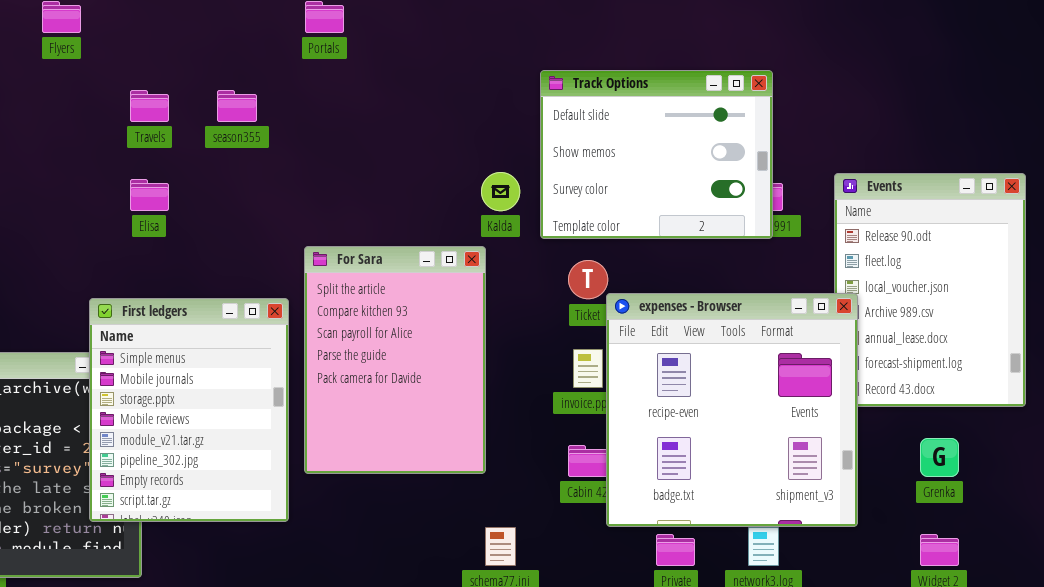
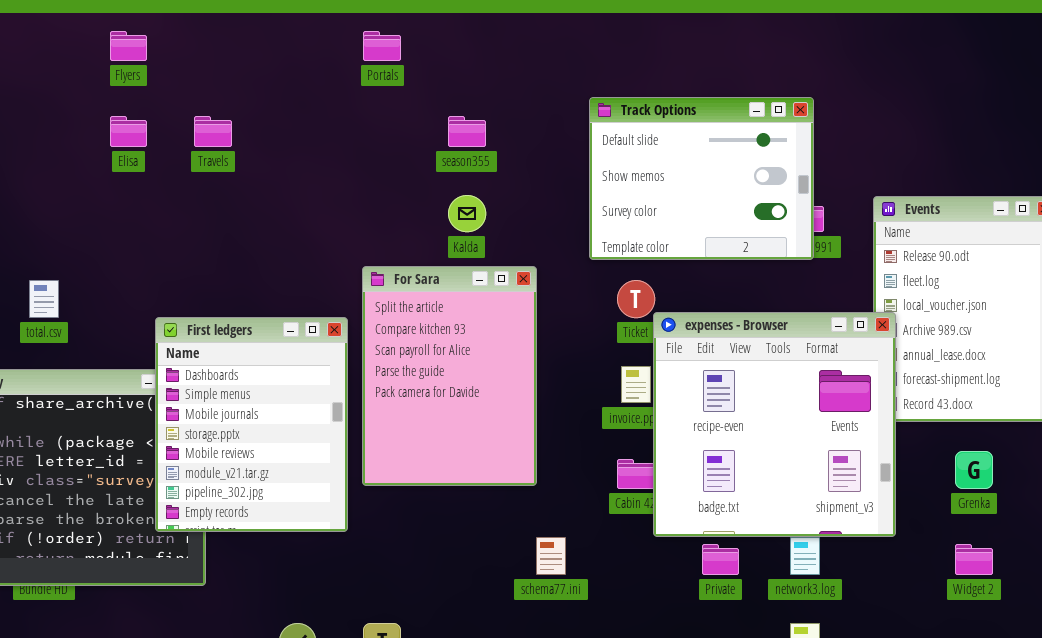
season355: [217,90,257,122] -> [448,116,486,147], moved
Kalda: [481,172,520,211] -> [448,195,486,232], moved
Elisa: [130,179,169,211] -> [110,116,147,147], moved
First ledgers: [89,298,289,522] -> [155,317,348,532], scrolled up 1 row

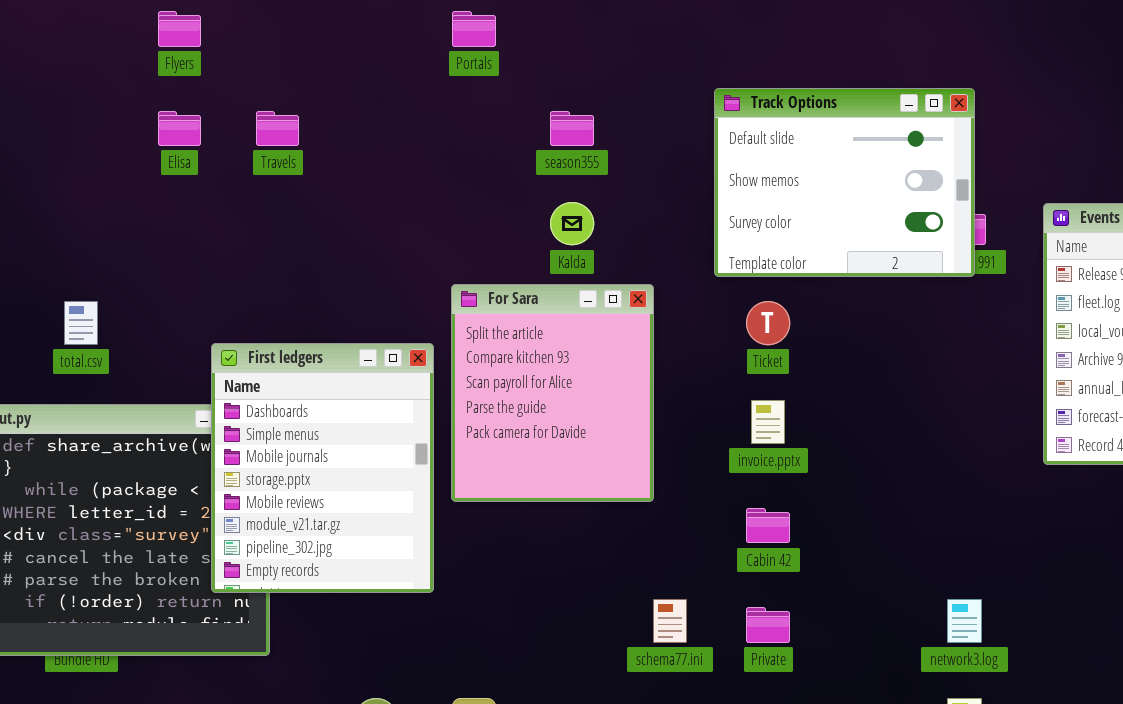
For Sara: [362,266,537,486] -> [451,284,654,502], resized
expenses - Browser: [653,312,896,537] -> none, closed
Private: [702,544,739,575] -> [746,607,790,643], moved

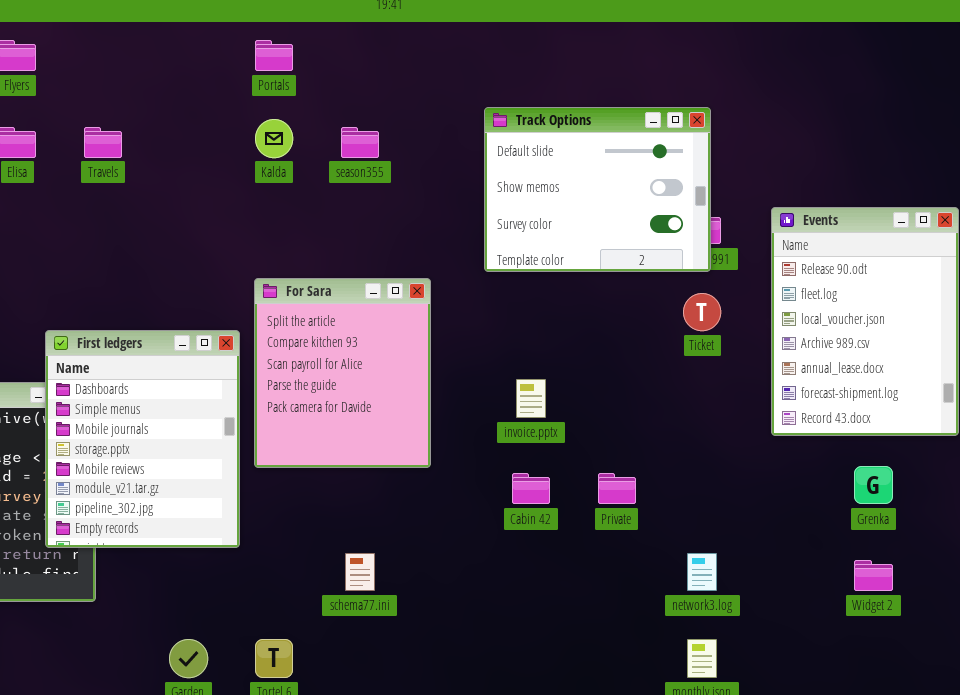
Kalda: [550,202,594,245] -> [255,119,293,158], moved
Ticket: [746,301,790,345] -> [683,293,721,331], moved
schema77.ini: [653,599,687,643] -> [345,553,375,591], moved
Private: [746,607,790,643] -> [598,473,636,504], moved

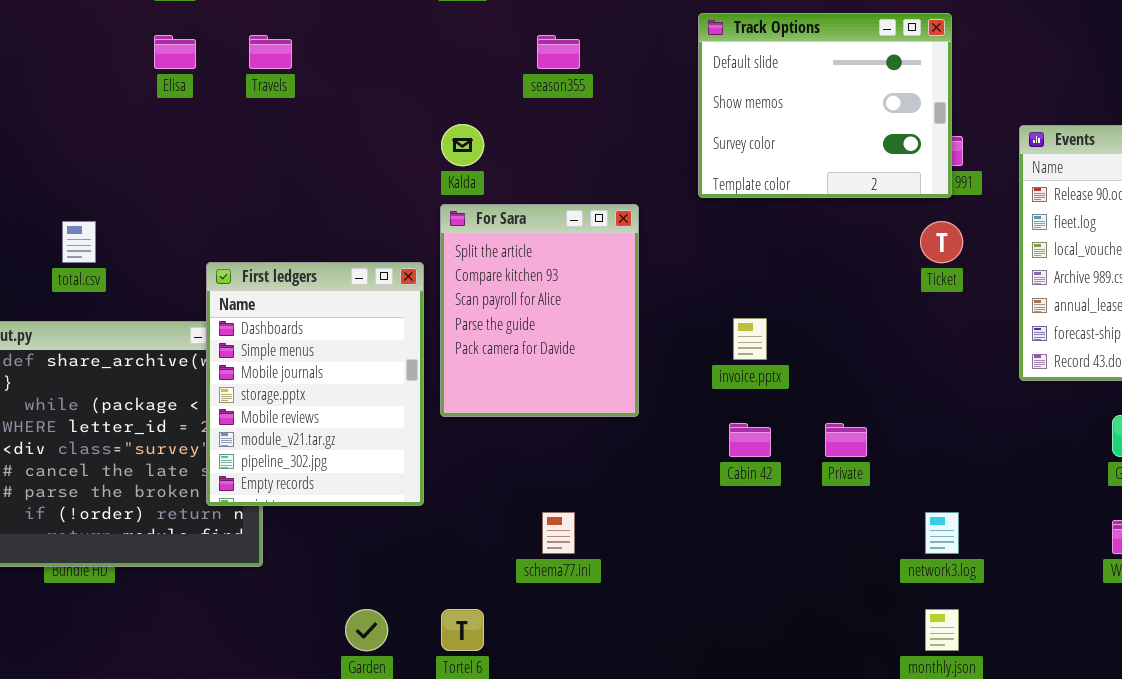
Kalda: [255,119,293,158] -> [441,124,484,166], moved

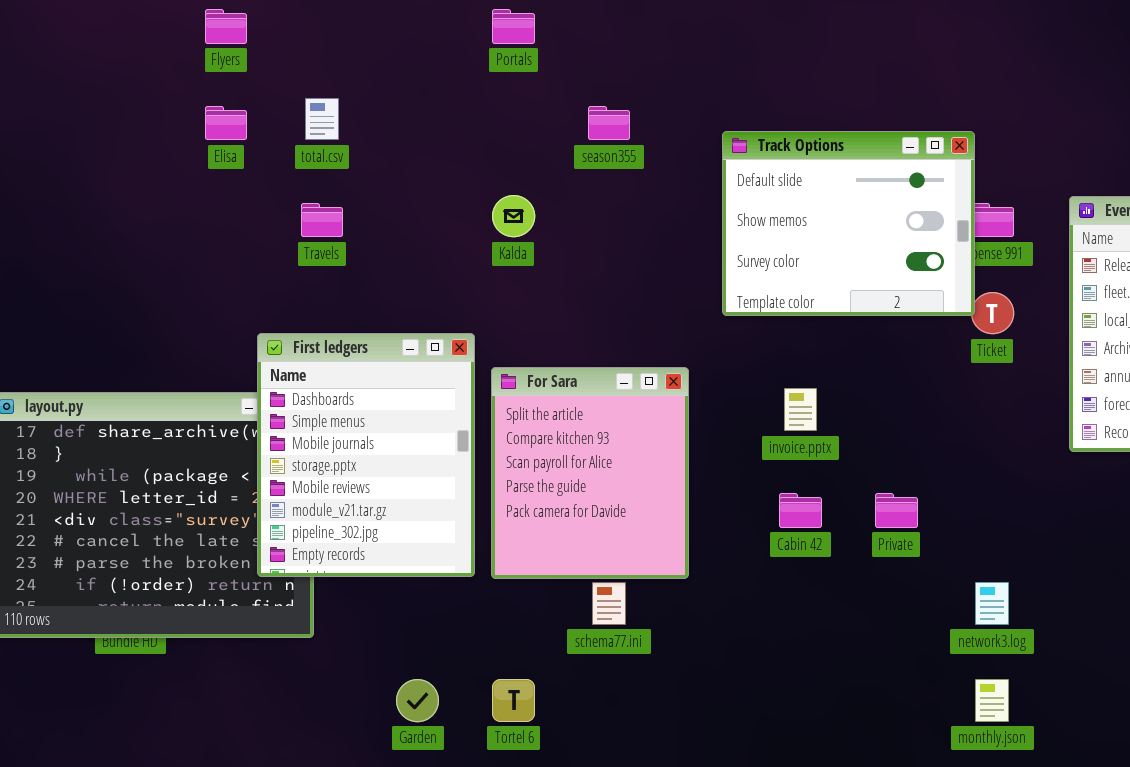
Track Options: [698,13,952,198] -> [722,131,975,316], moved
Travels: [249,35,292,69] -> [301,203,343,237], moved
For Sara: [440,204,639,417] -> [491,367,689,579], moved
total.csv: [62,221,96,263] -> [305,98,339,140], moved

